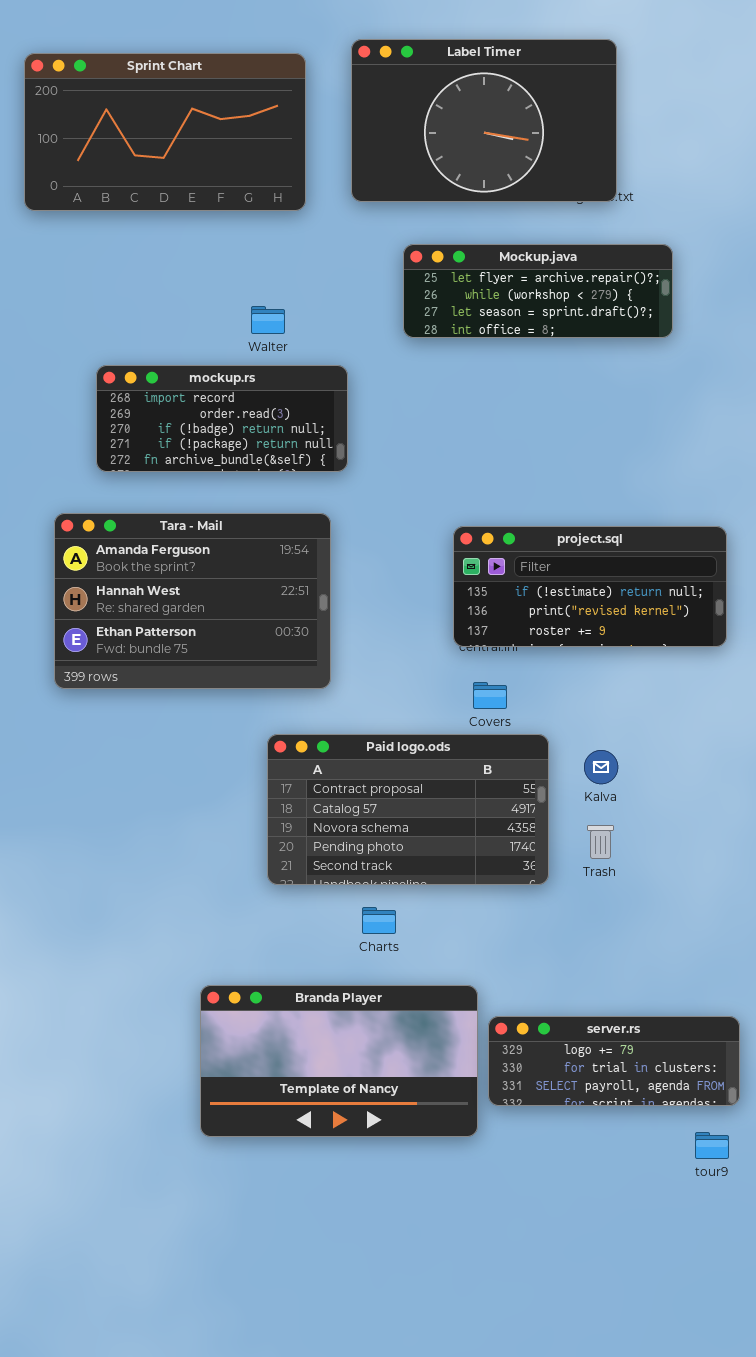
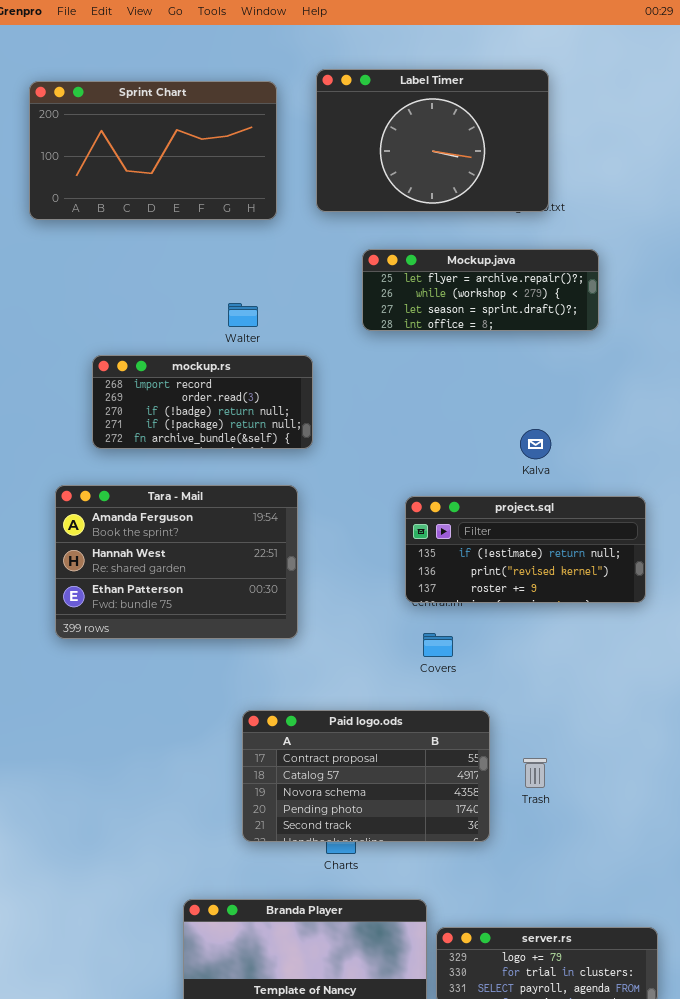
Paid logo.ods: [267,734,549,885] -> [242,710,490,842], moved
Kalva: [584,750,618,784] -> [520,429,551,459], moved

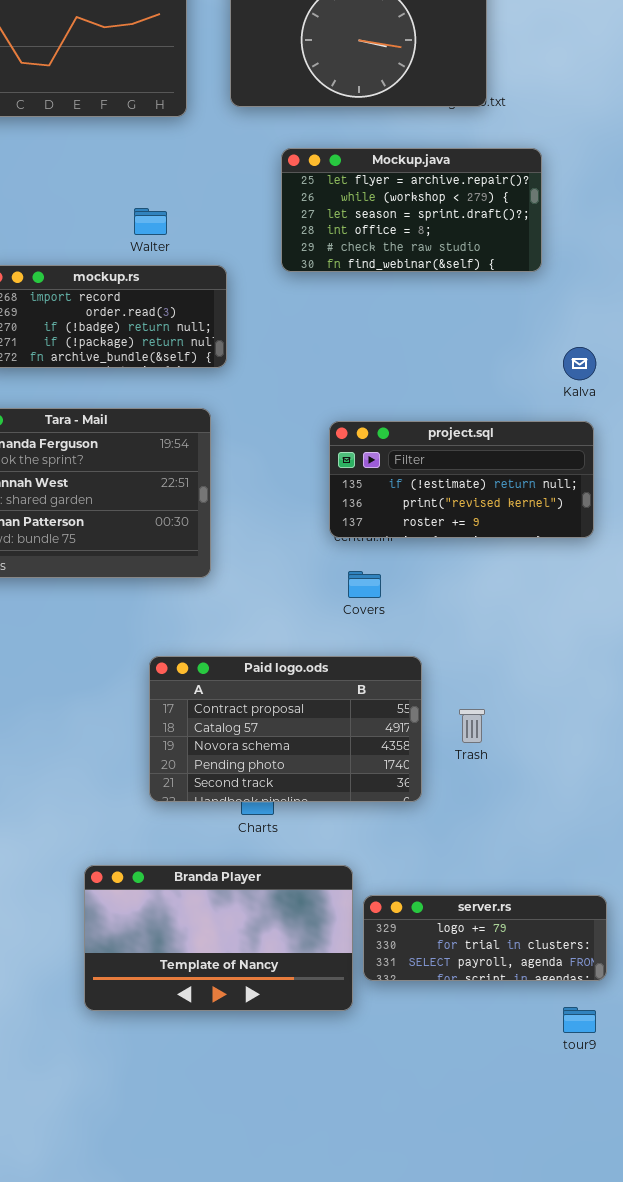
Mockup.java: [362,249,599,331] -> [281,148,542,272], resized
Kalva: [520,429,551,459] -> [563,347,596,380], moved

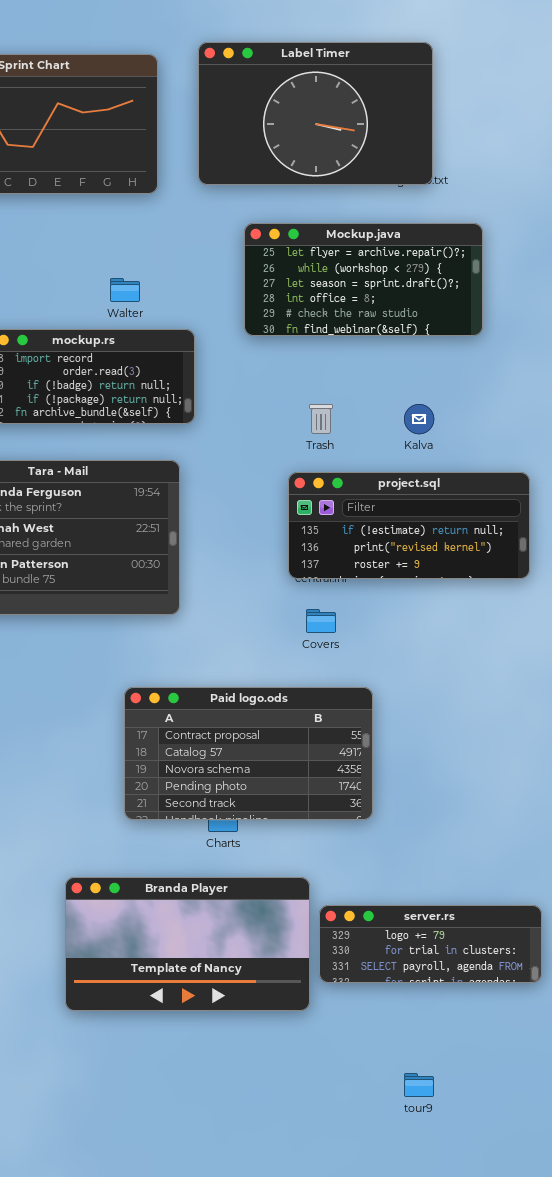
Kalva: [563,347,596,380] -> [404,404,434,434], moved
Trash: [459,709,485,743] -> [309,404,333,434], moved
tour9: [563,1007,596,1033] -> [404,1073,434,1097], moved

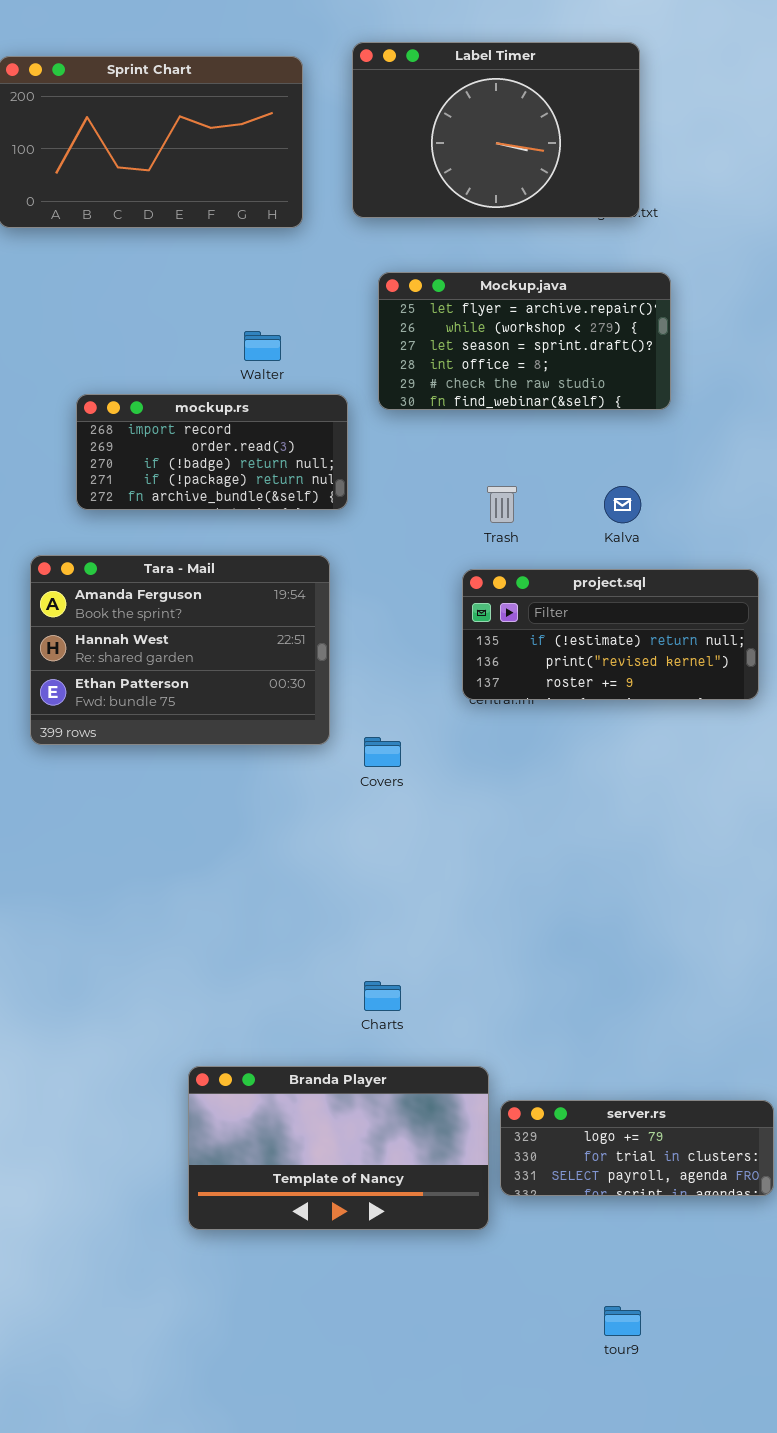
Mockup.java: [244,223,483,336] -> [378,272,671,410], moved
Covers: [306,609,336,633] -> [364,737,401,767], moved
Paid logo.ods: [124,687,373,820] -> none, closed

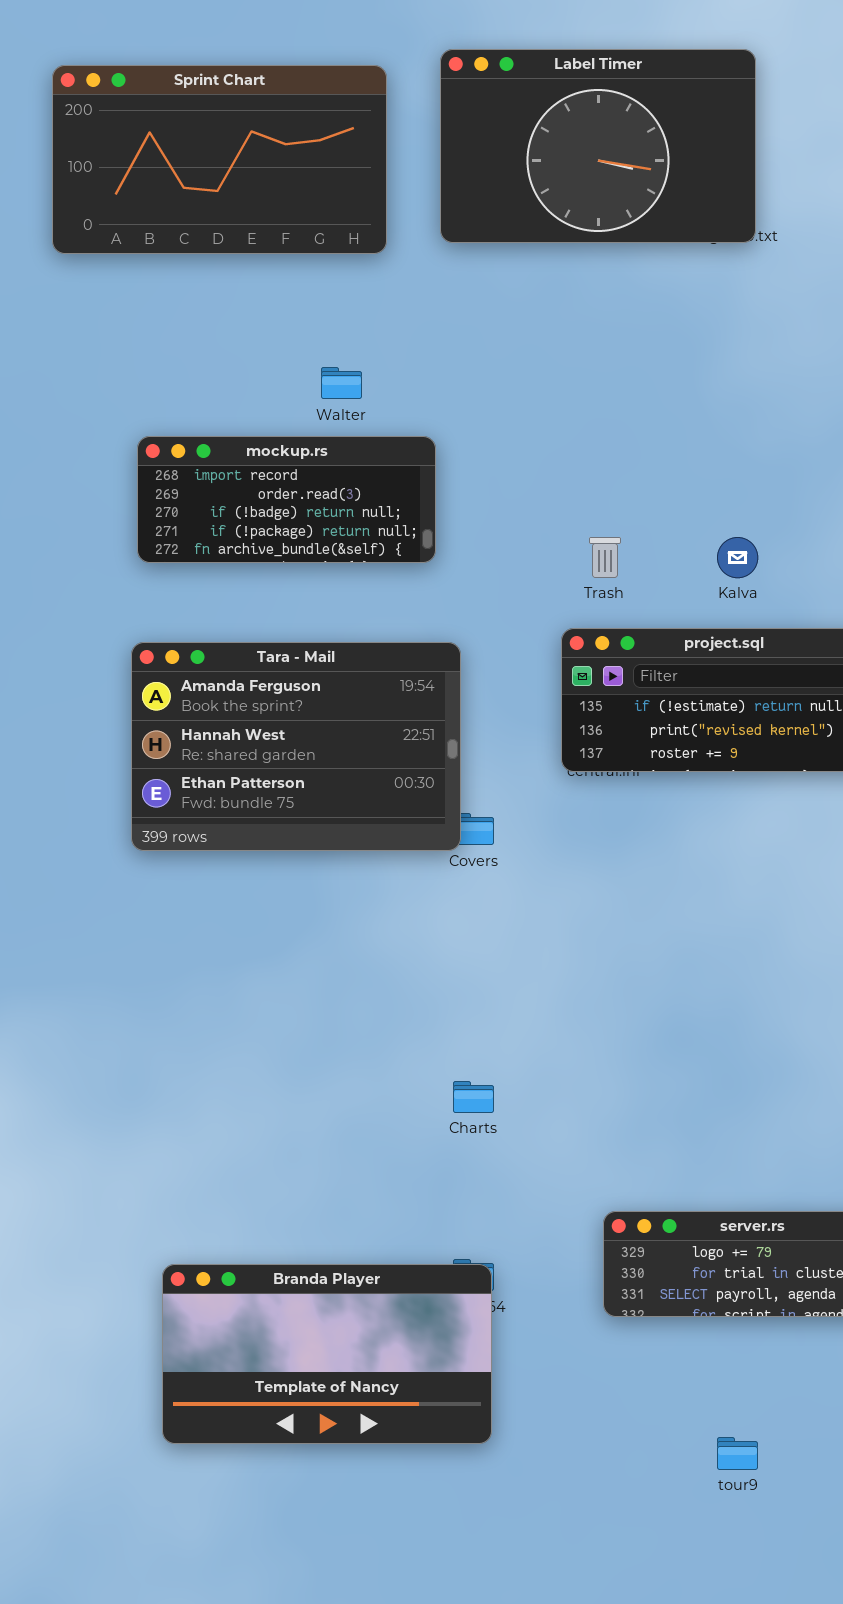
Mockup.java: [378,272,671,410] -> none, closed
Tara - Mail: [30,555,330,745] -> [131,642,461,851], moved
Branda Player: [188,1066,489,1230] -> [162,1264,492,1444], moved

